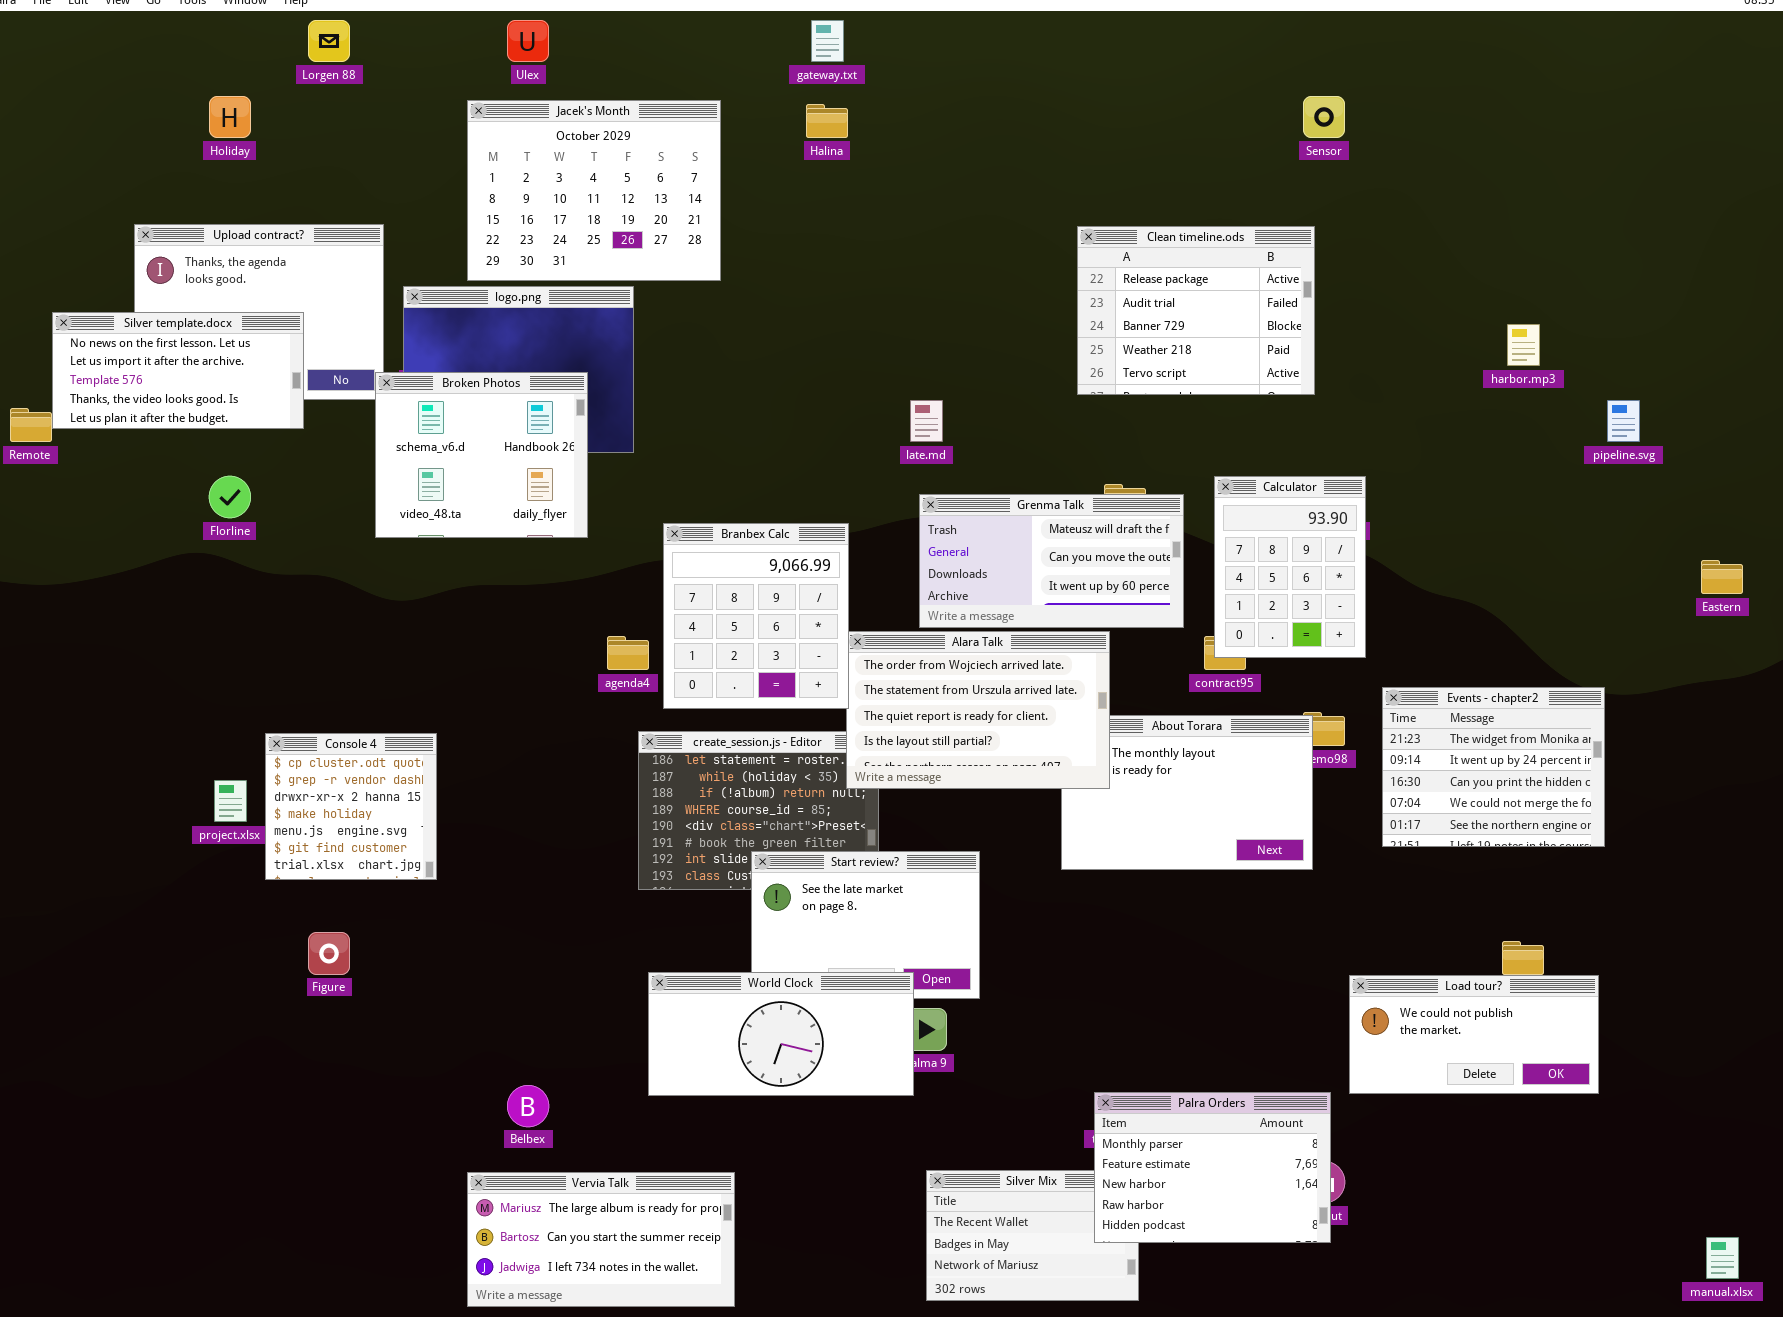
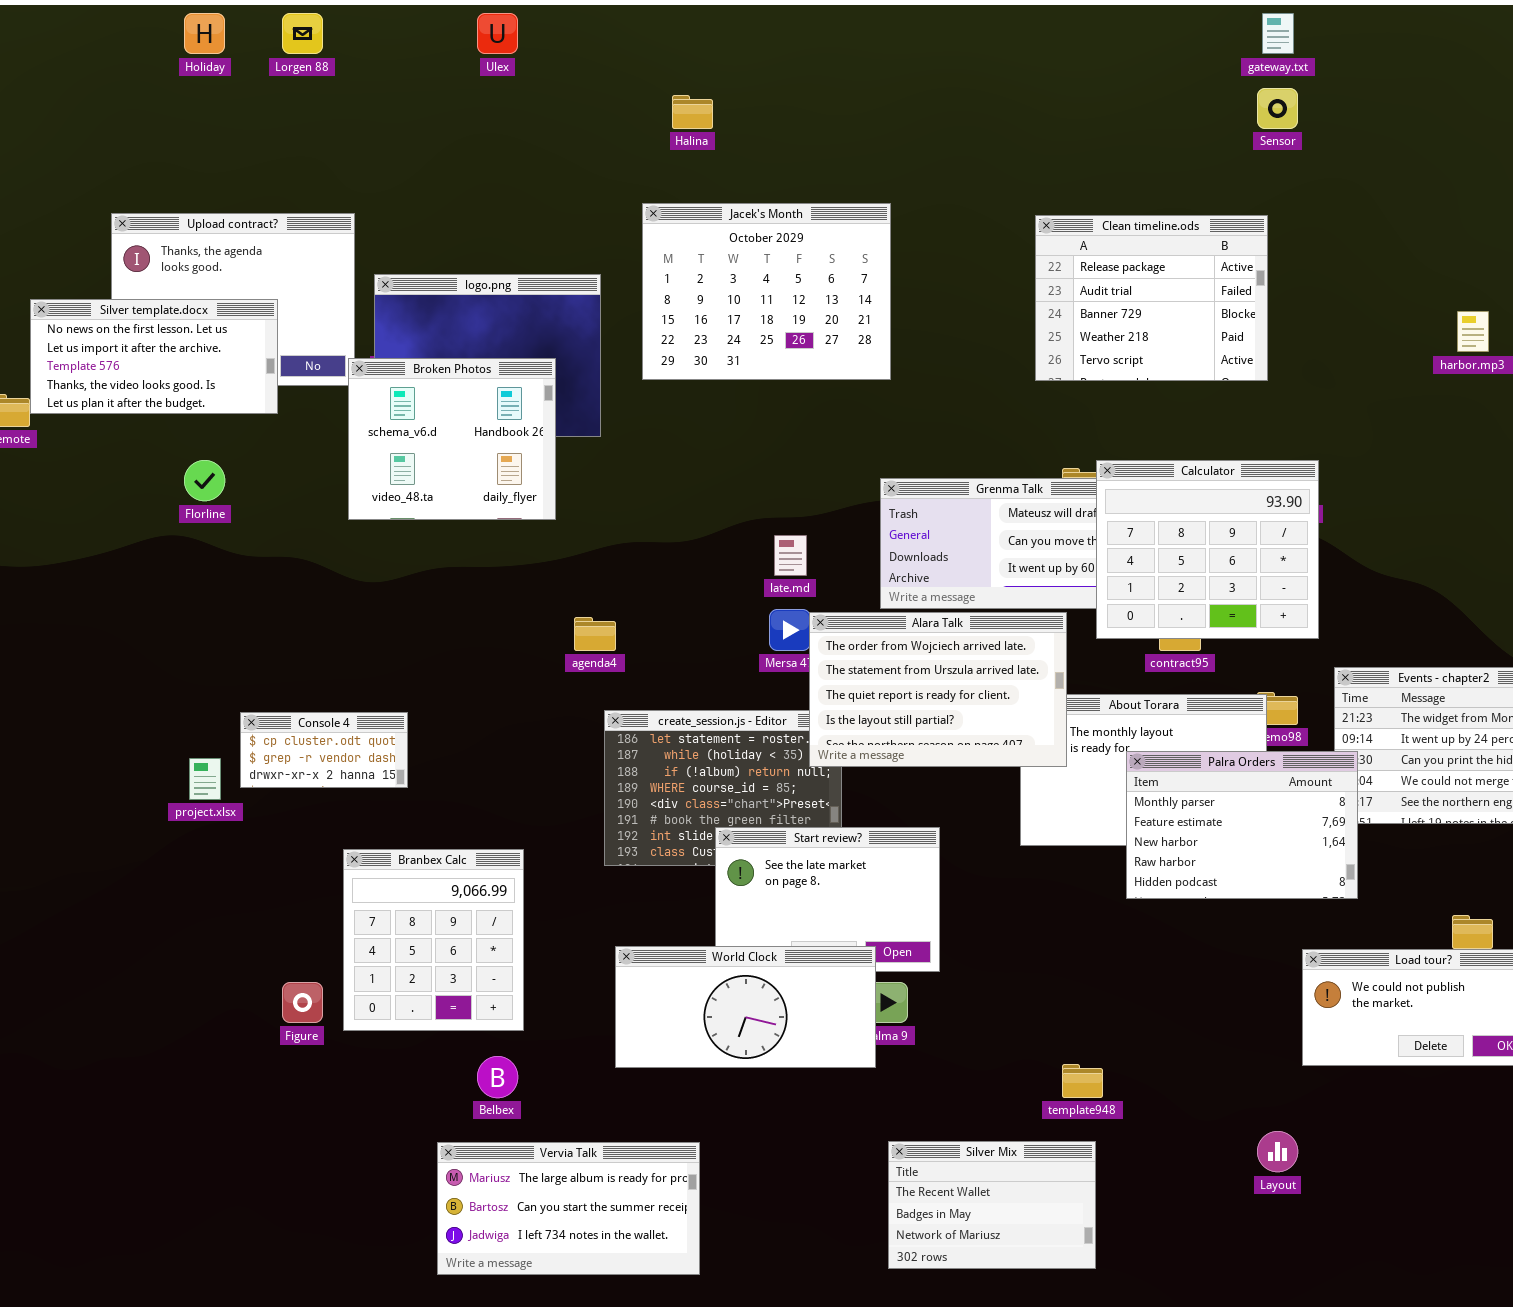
gateway.txt: [811,20,844,62] -> [1262,13,1294,54], moved
Holiday: [209,96,251,138] -> [184,13,225,54], moved
Jacek's Month: [467,100,721,281] -> [642,203,891,380], moved
Halina: [806,104,848,138] -> [672,95,713,129], moved
late.md: [910,400,943,442] -> [774,535,807,576], moved
Calculator: [1214,476,1366,658] -> [1096,460,1319,639], resized
Branbex Calc: [663,523,849,709] -> [343,849,524,1031], moved
Console 4: [265,733,437,880] -> [240,712,408,788], resized
Figure: [308,932,350,975] -> [282,982,323,1023], moved
Palra Orders: [1094,1092,1331,1243] -> [1126,751,1358,899], moved

